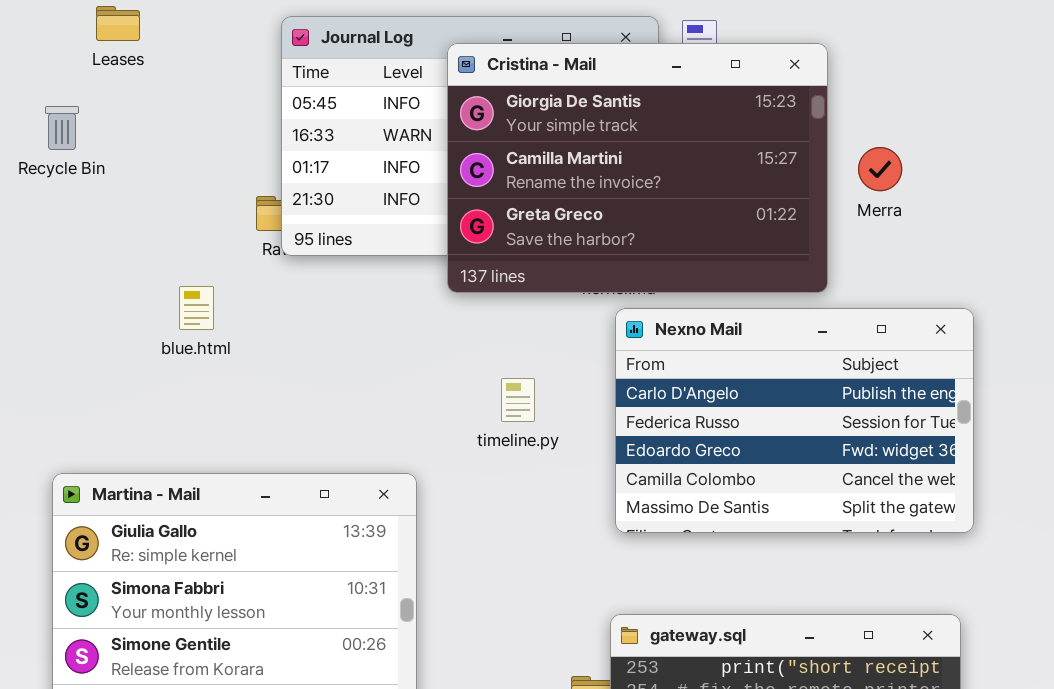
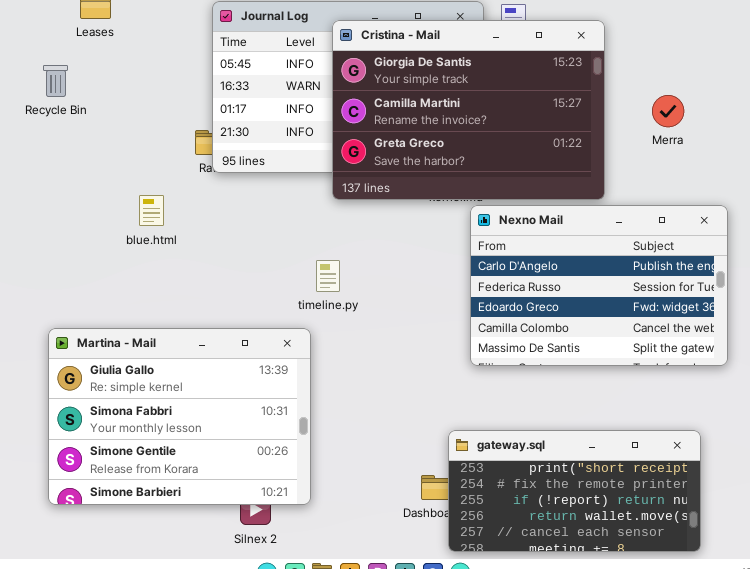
Merra: [858,147,902,191] -> [652,95,684,127], moved
Nexno Mail: [615,308,974,533] -> [470,205,728,366], moved
timeline.py: [501,378,535,422] -> [316,260,340,292], moved

